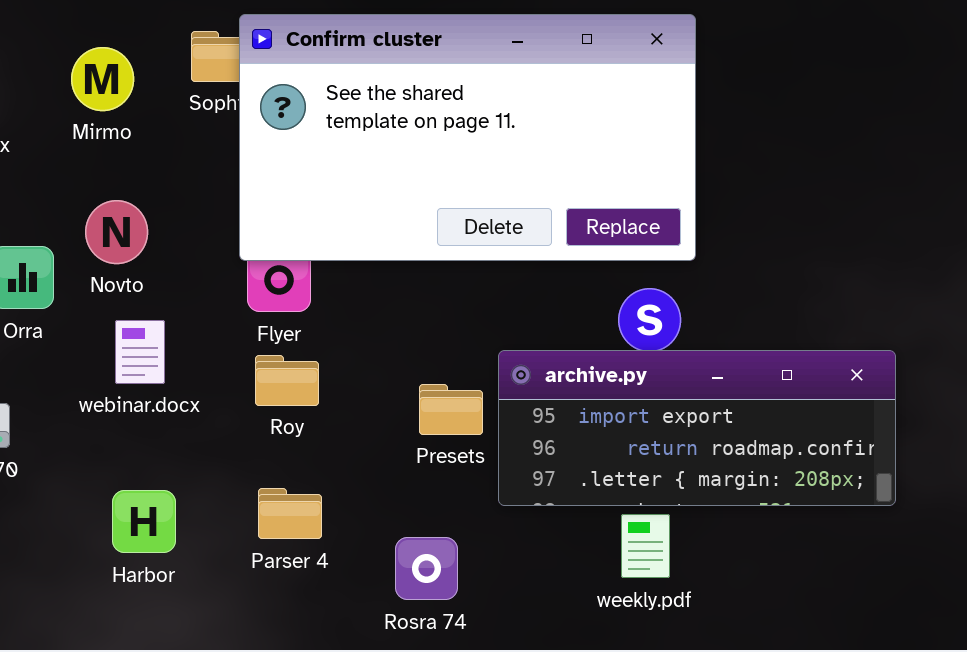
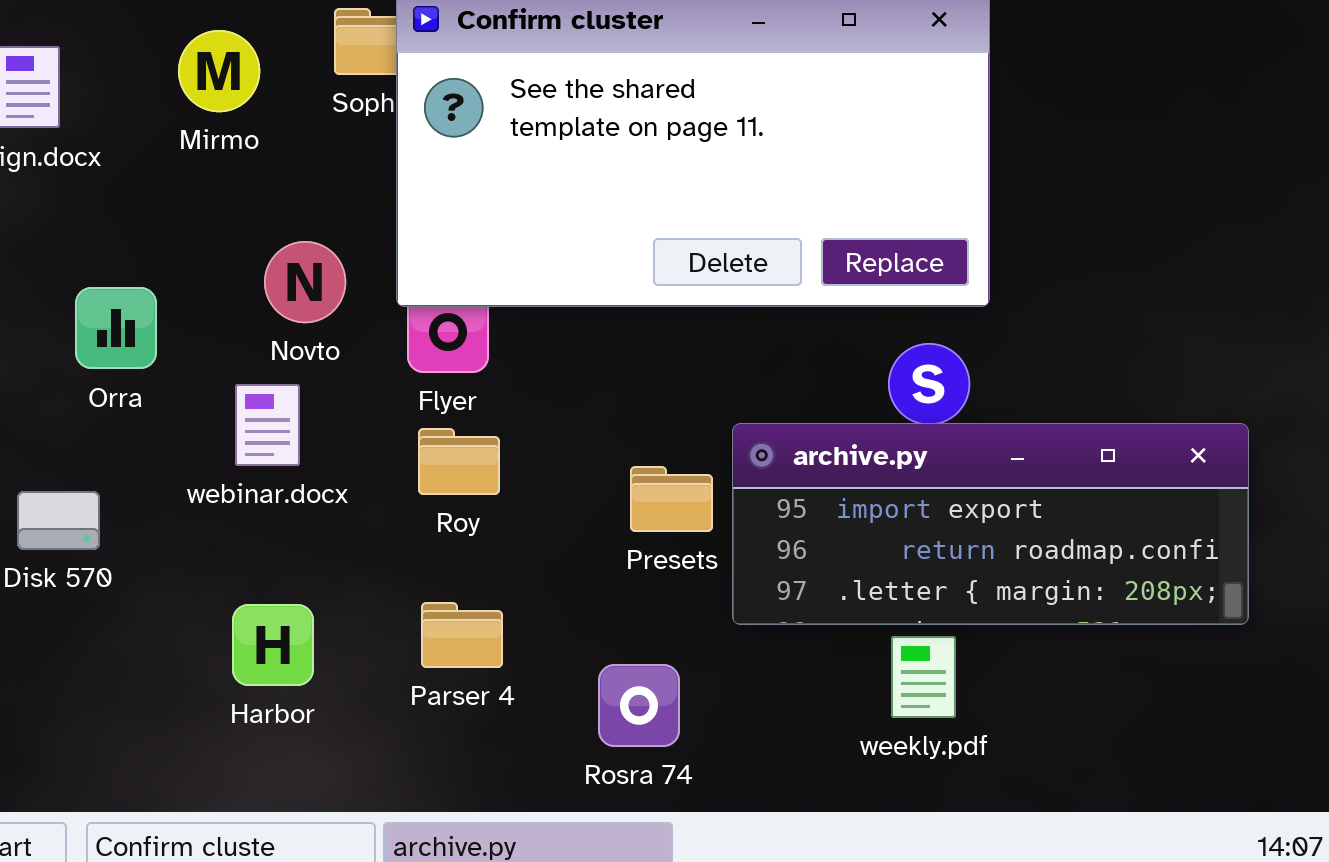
Novto: [85,200,148,264] -> [264,241,346,323], moved

